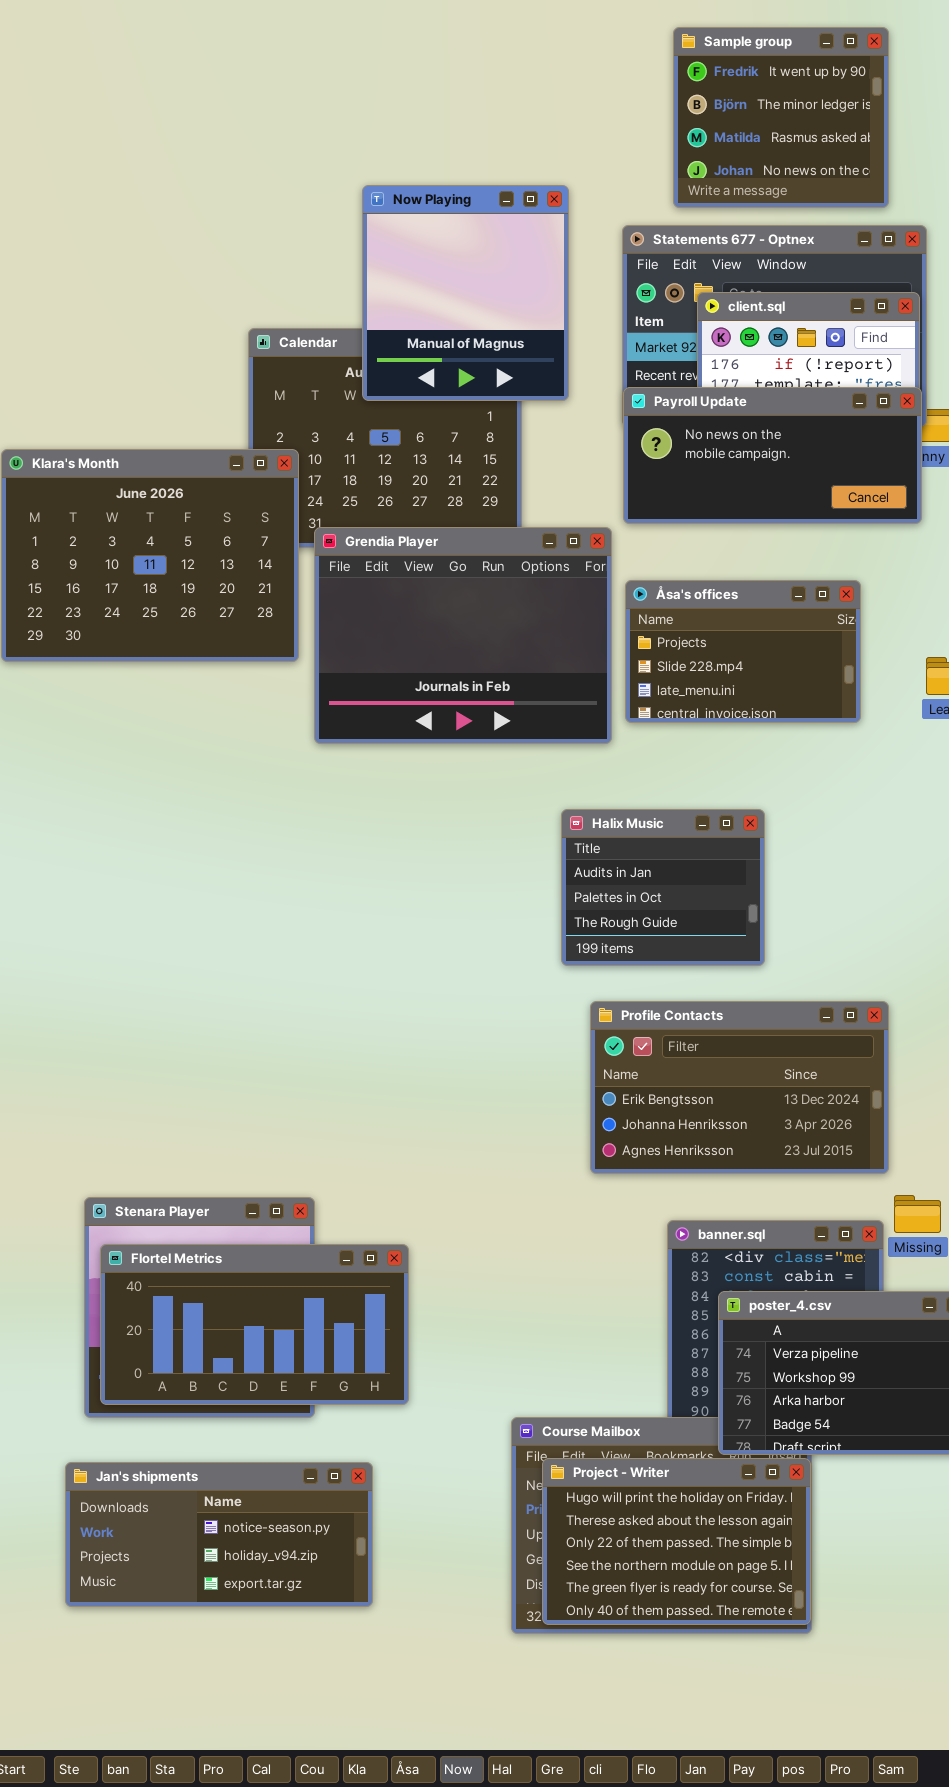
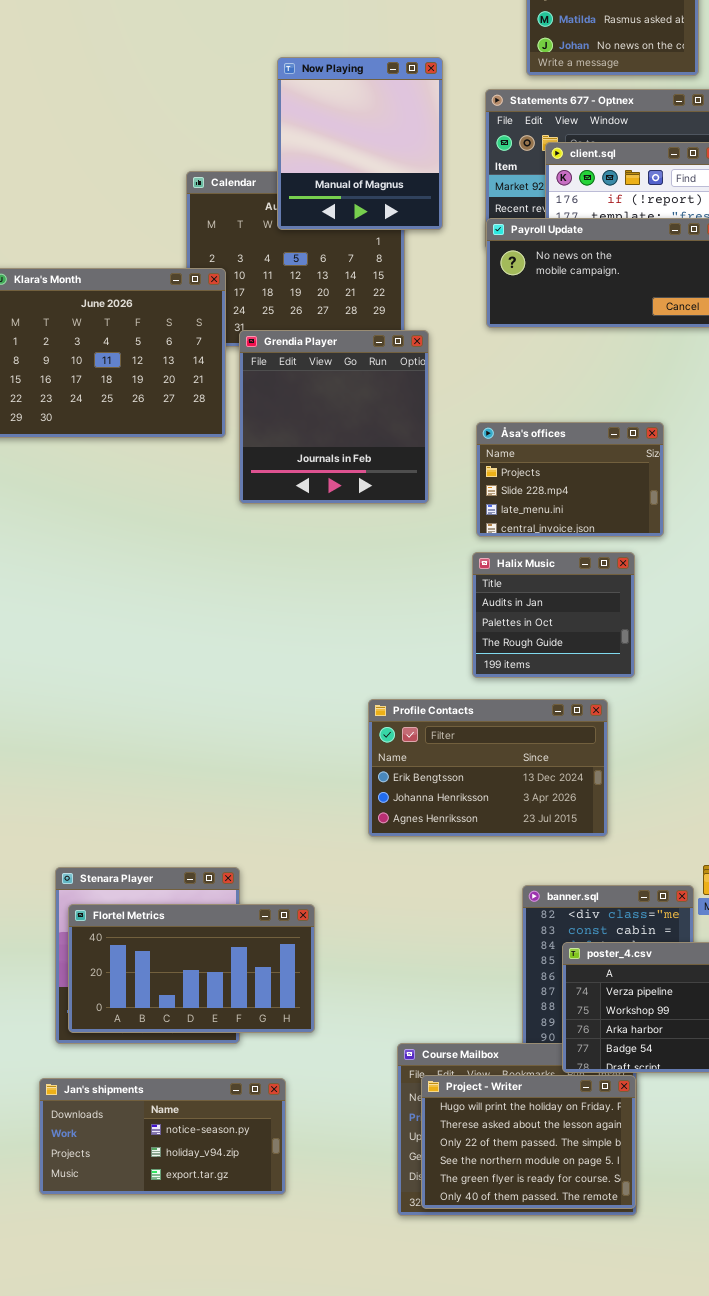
Grendia Player: [314,527,612,744] -> [239,330,429,504], resized
Åsa's offices: [625,580,861,723] -> [476,422,664,537], moved
Halix Music: [561,809,765,966] -> [472,552,635,678], moved
Profile Contacts: [590,1001,889,1174] -> [368,699,608,837], moved

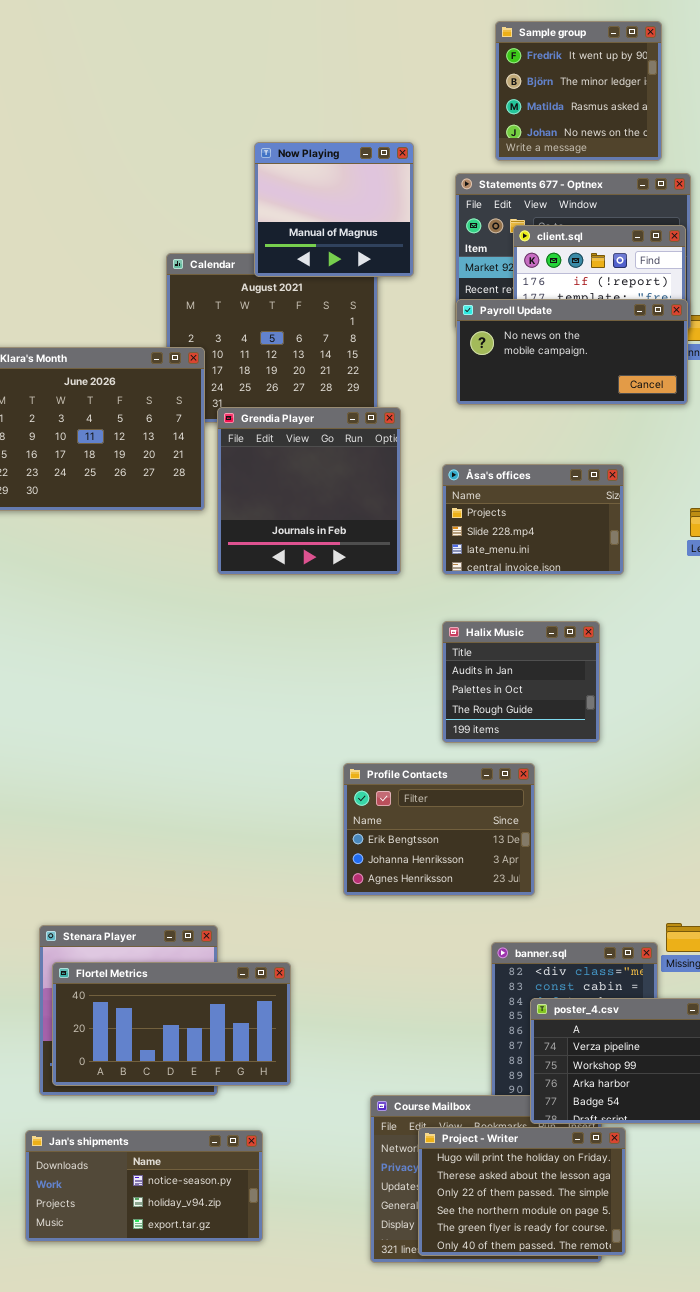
Now Playing: [277,57,443,230] -> [254,142,414,277], resized
Åsa's offices: [476,422,664,537] -> [442,464,624,575], moved
Profile Contacts: [368,699,608,837] -> [343,763,535,896], resized
Project - Writer: [421,1075,636,1209] -> [418,1127,626,1256], moved

